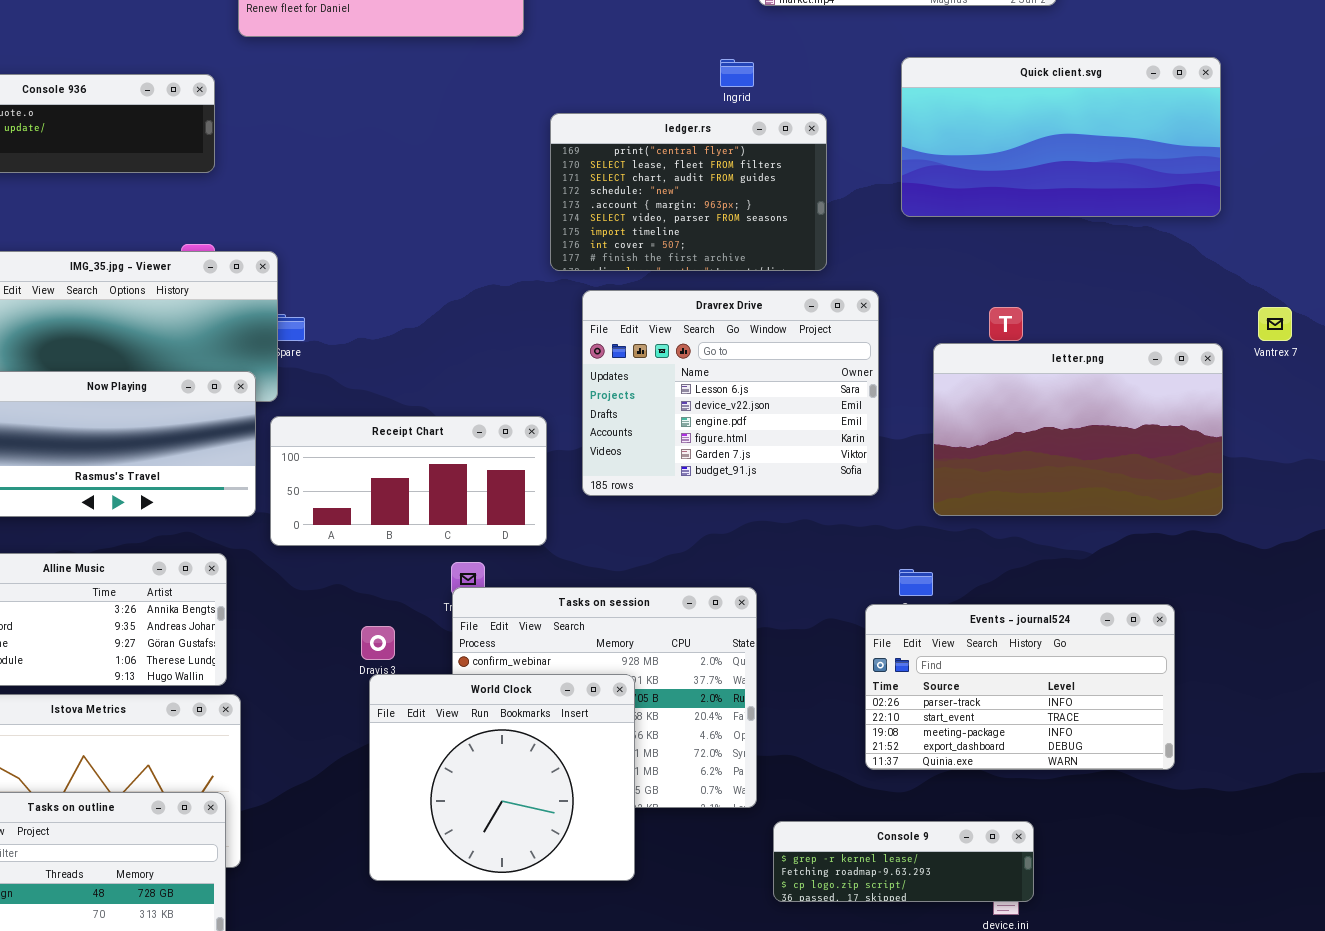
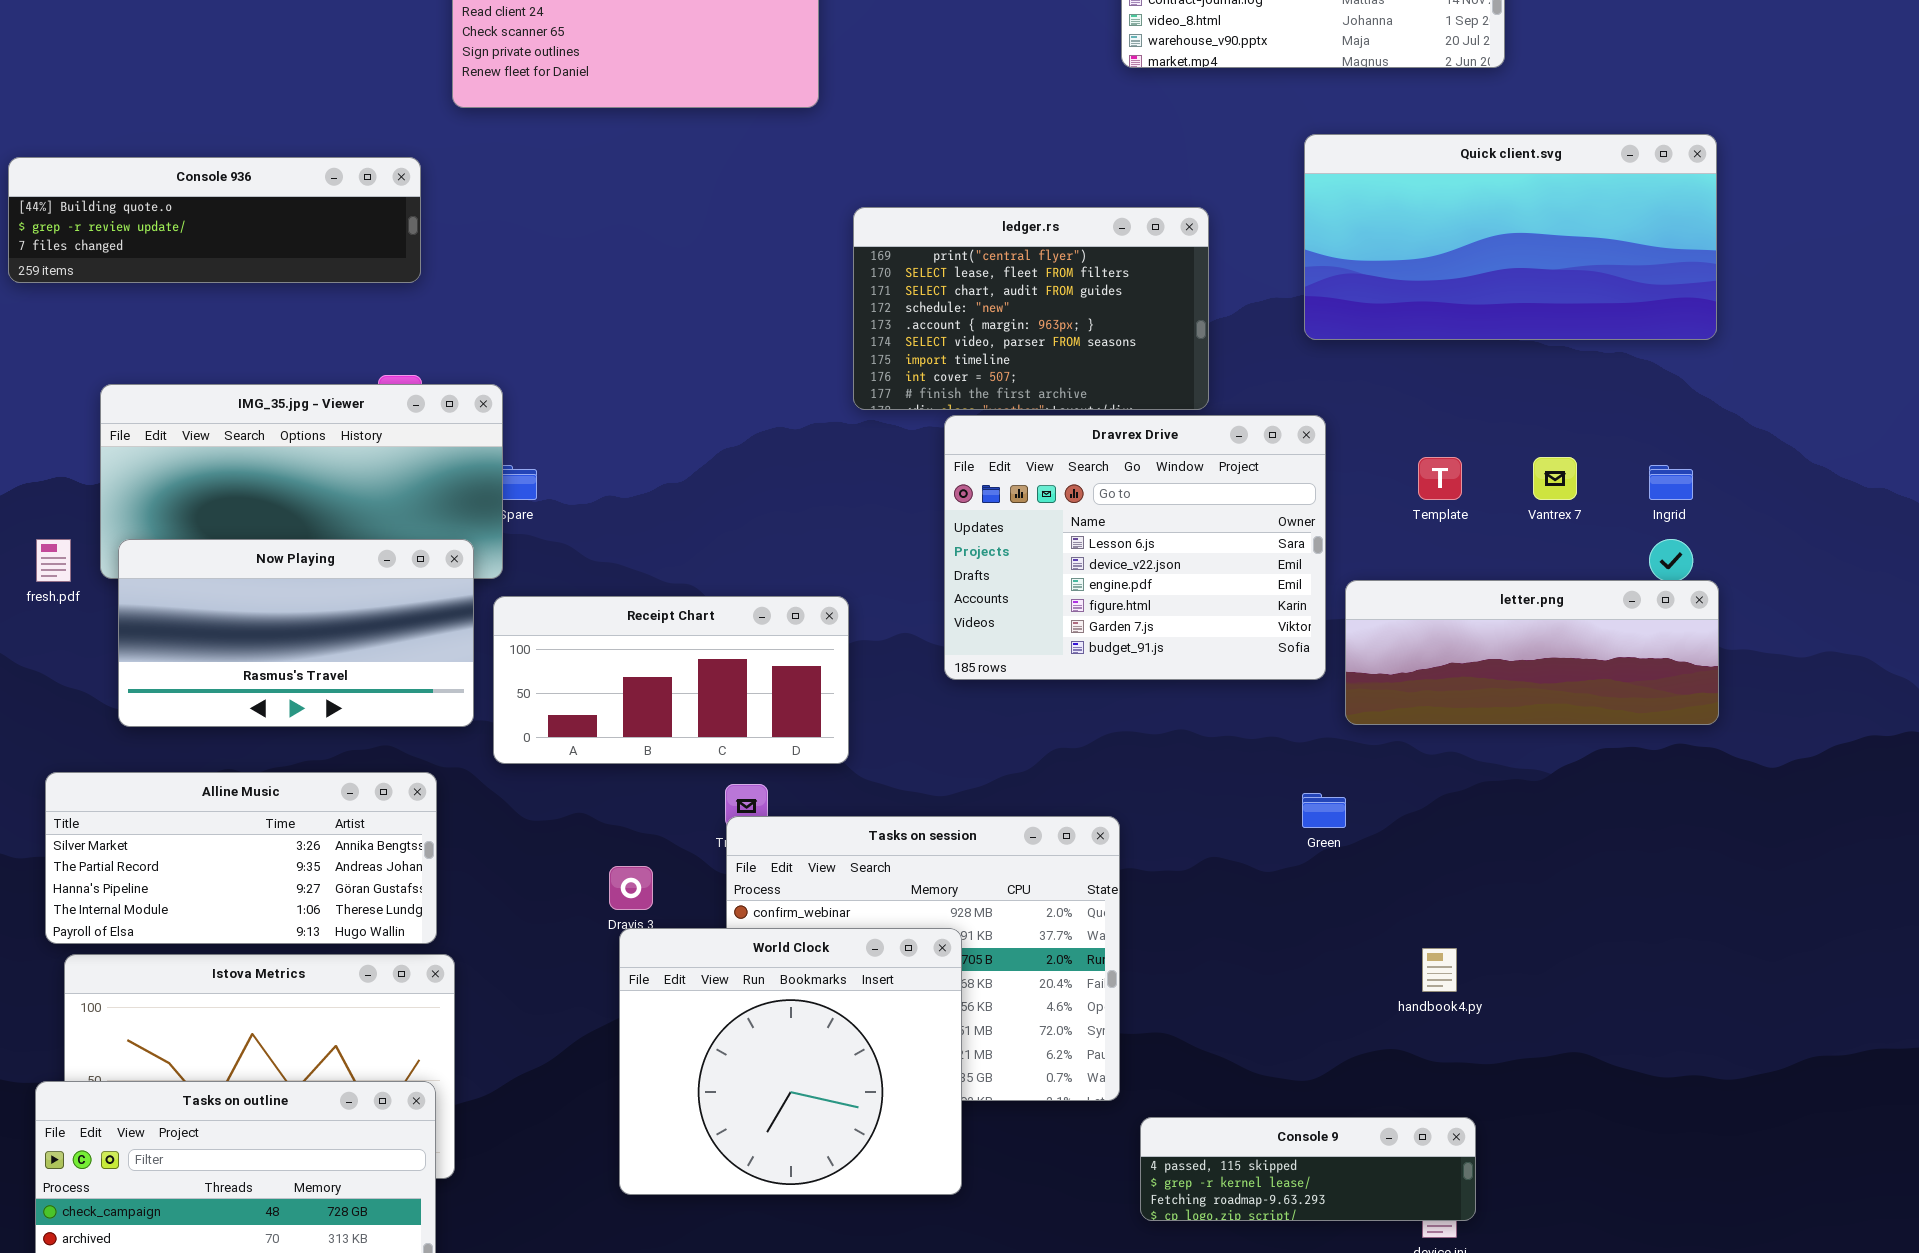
Ingrid: [720,59,754,87] -> [1649,465,1693,500], moved
Dravrex Drive: [582,290,879,496] -> [944,415,1326,680], moved
Vantrex 7: [1258,307,1292,341] -> [1533,457,1577,500], moved
letter.png: [933,343,1223,516] -> [1345,580,1719,725], resized
Events - journal524: [865,604,1175,770] -> none, closed
Console 9: [773,821,1034,902] -> [1140,1117,1476,1221], scrolled up 1 row

